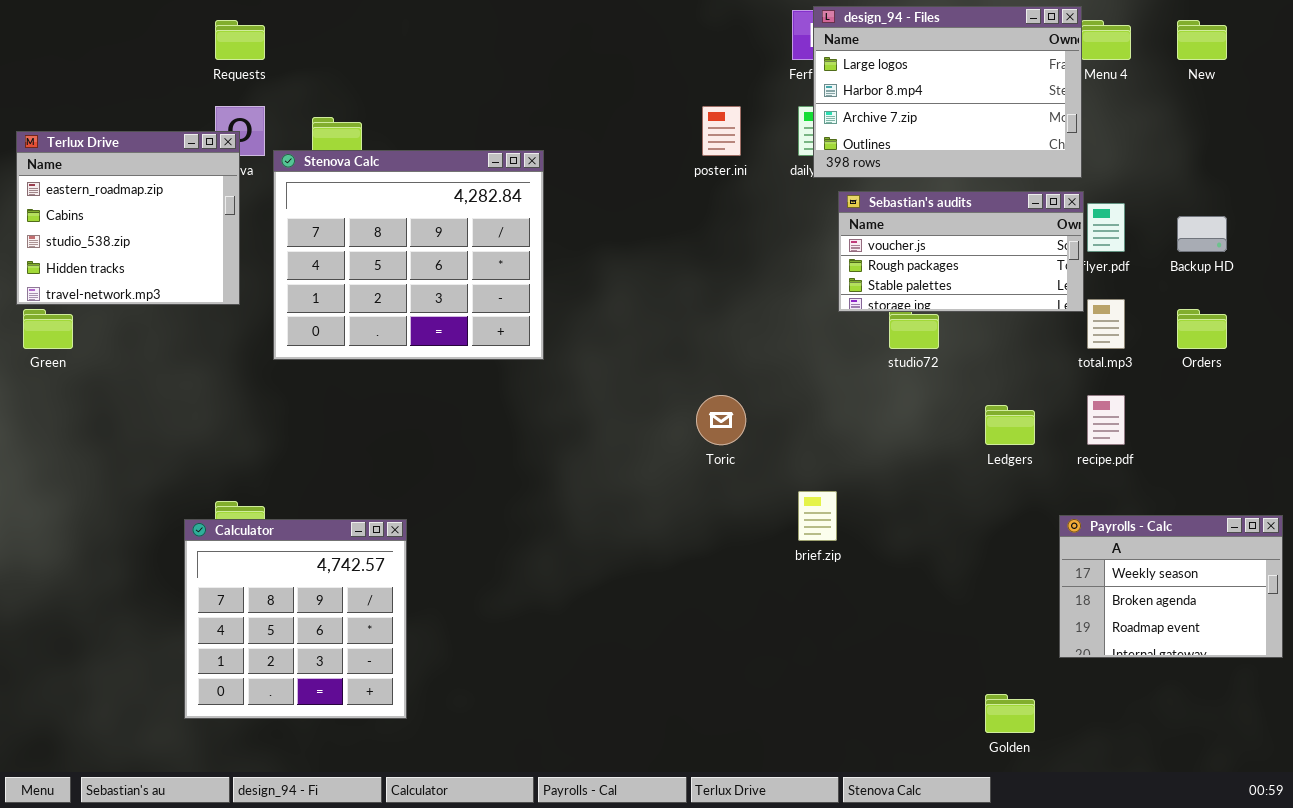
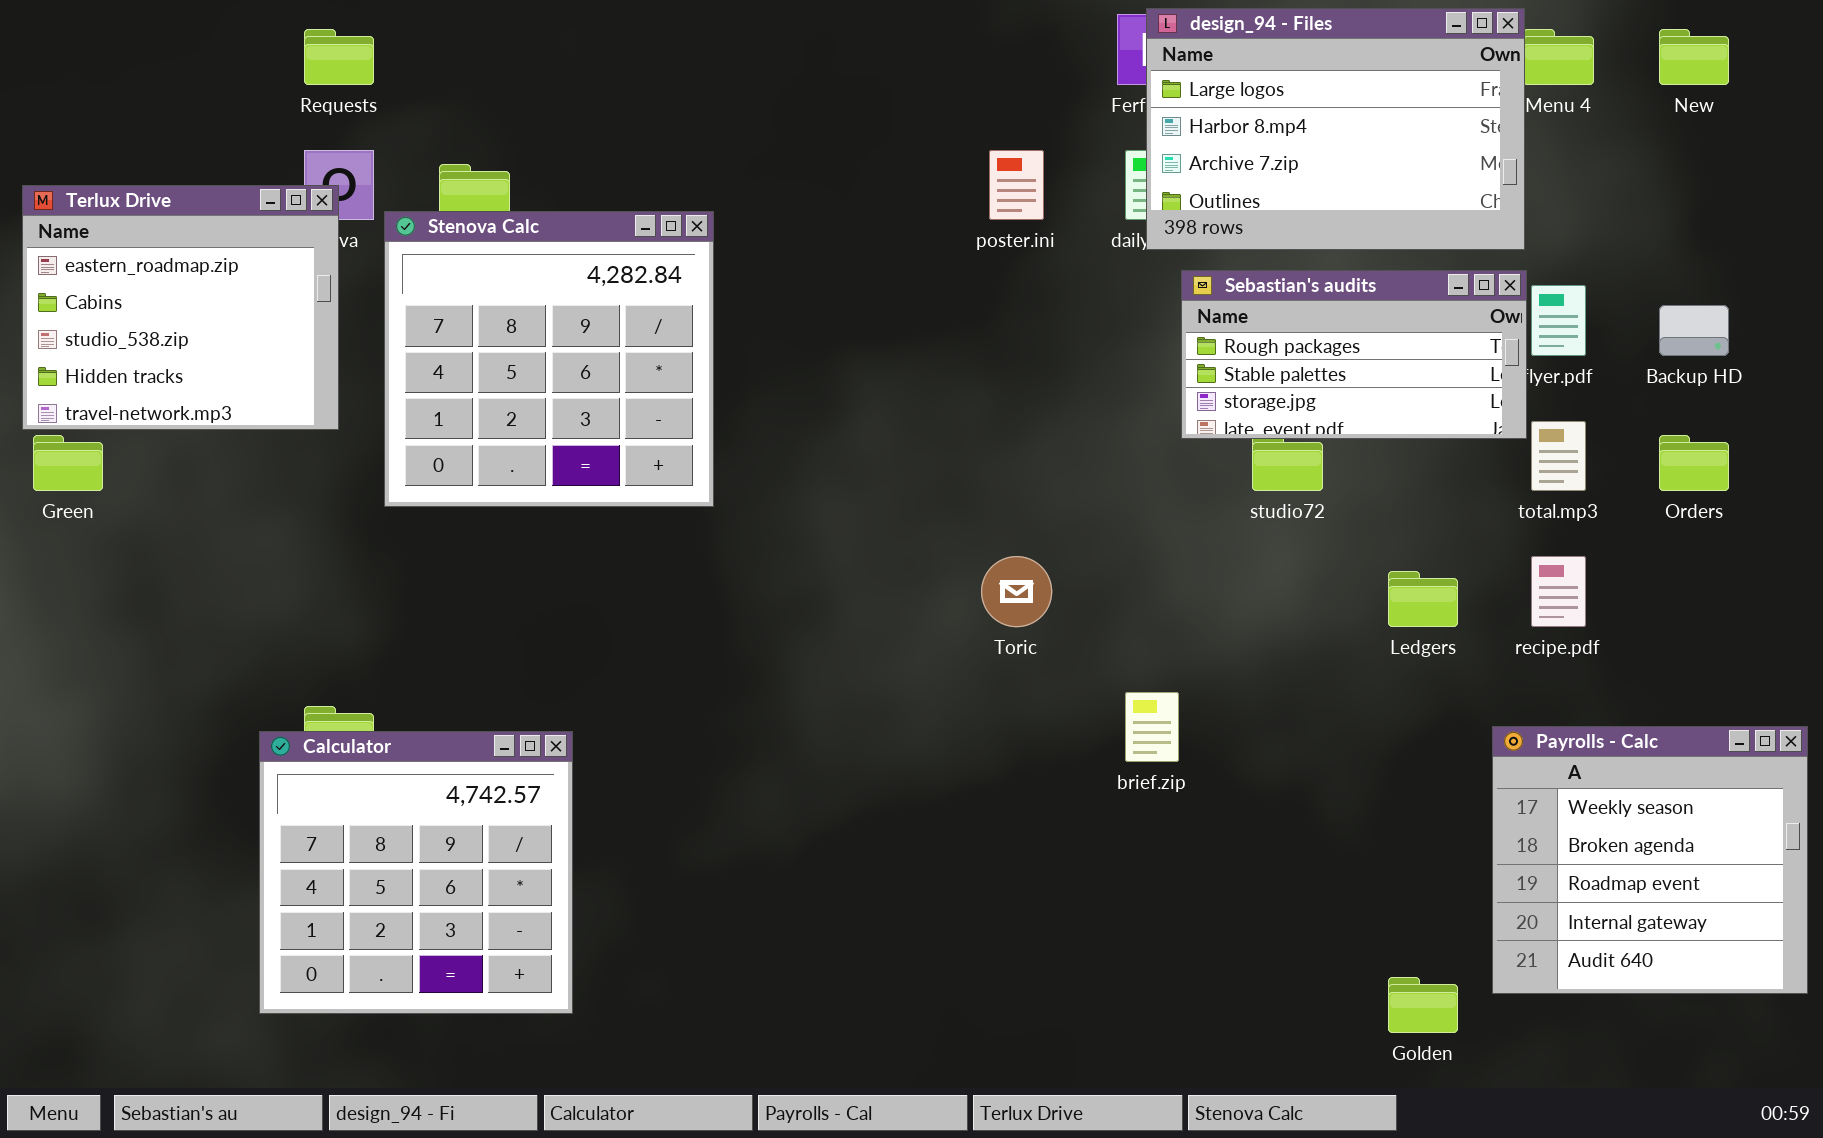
Stenova Calc: [273,150,544,360] -> [384,211,714,507], resized
Sebastian's audits: [838,191,1084,312] -> [1181,270,1527,439], scrolled down 1 row
Payrolls - Calc: [1059,515,1283,658] -> [1492,726,1808,994], resized

